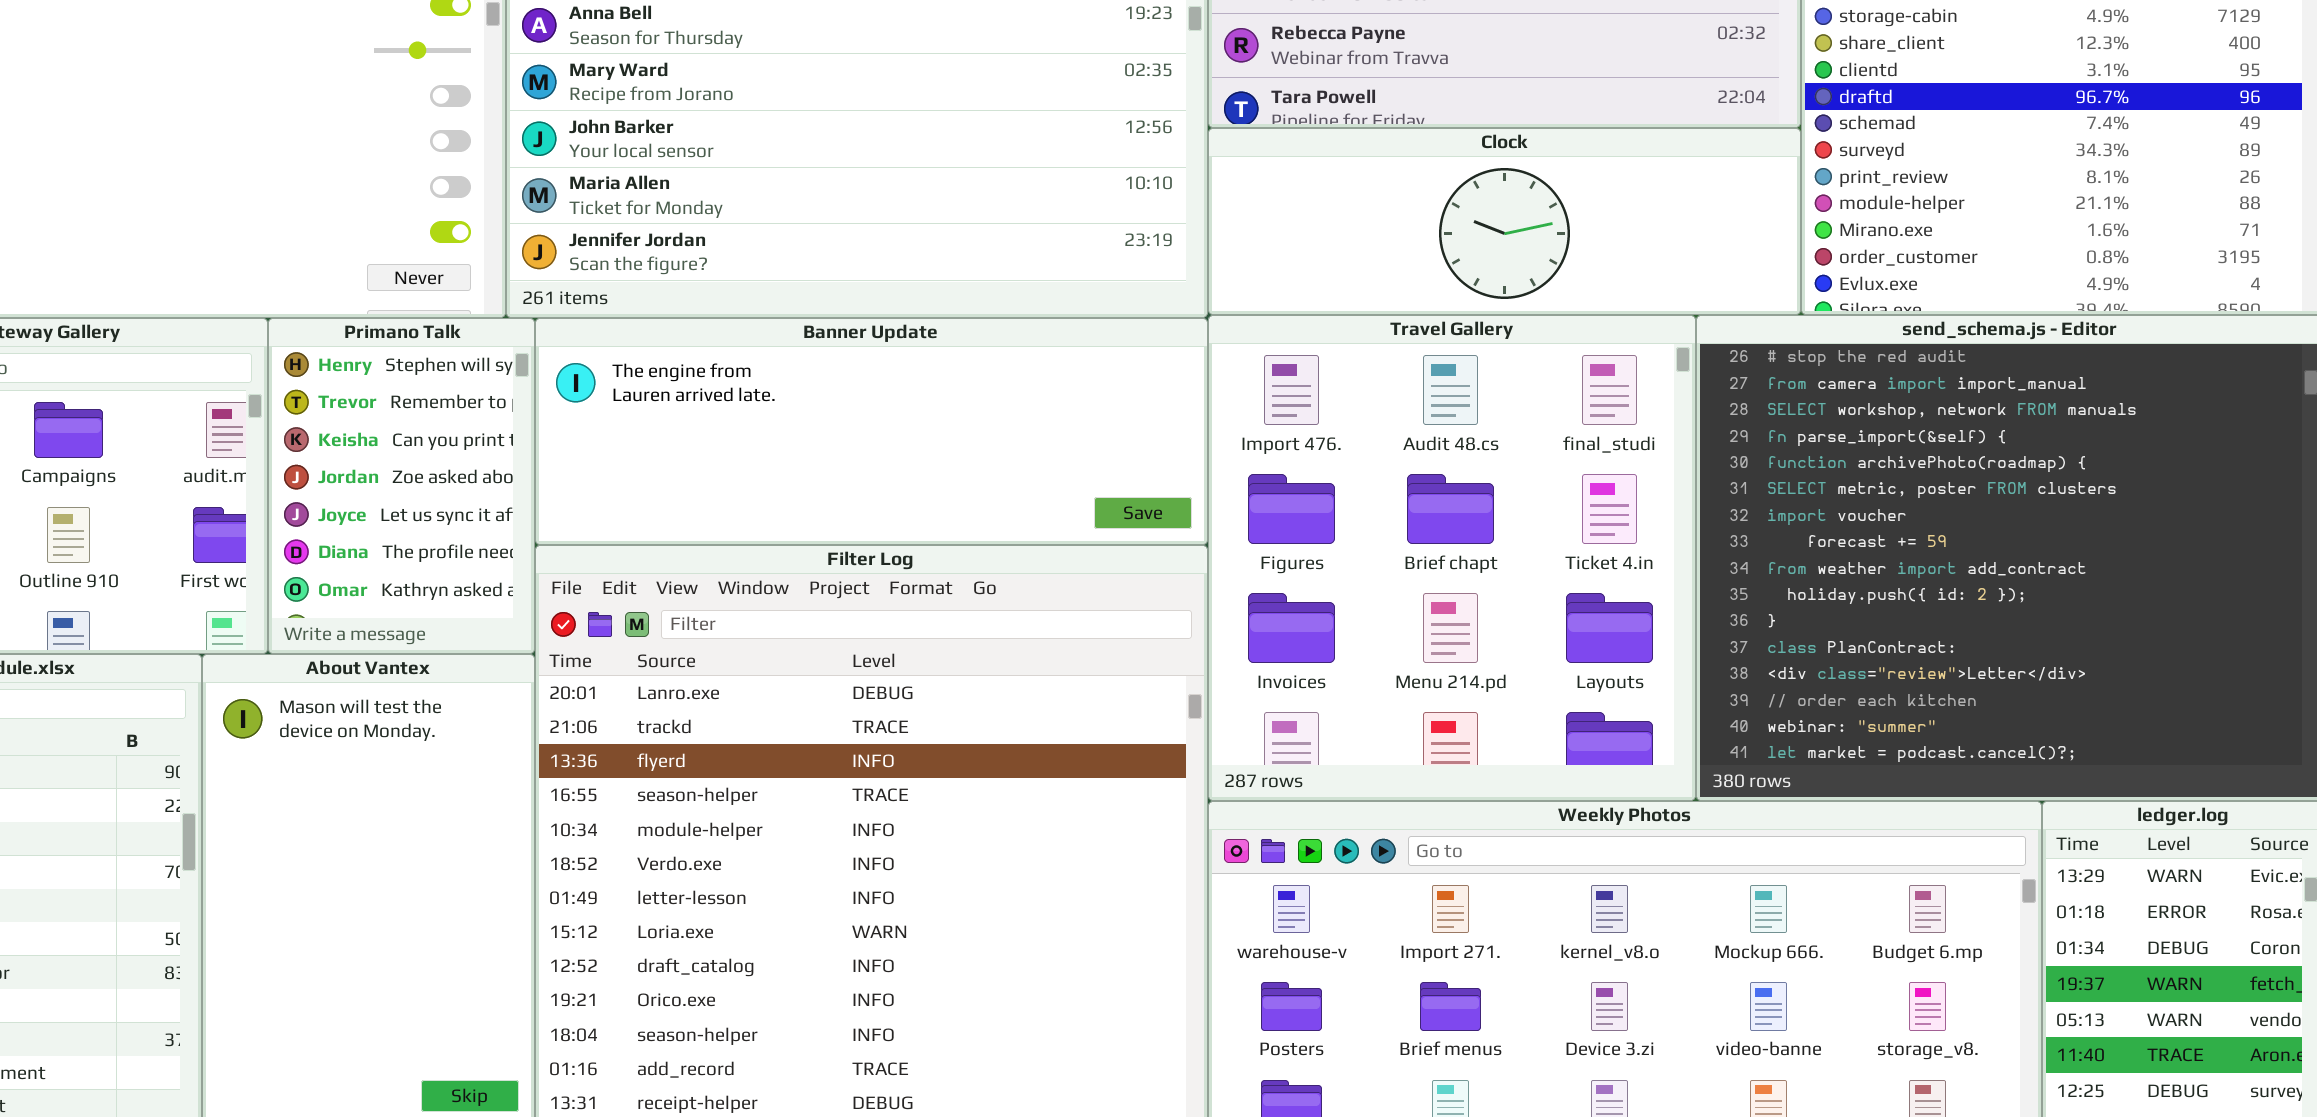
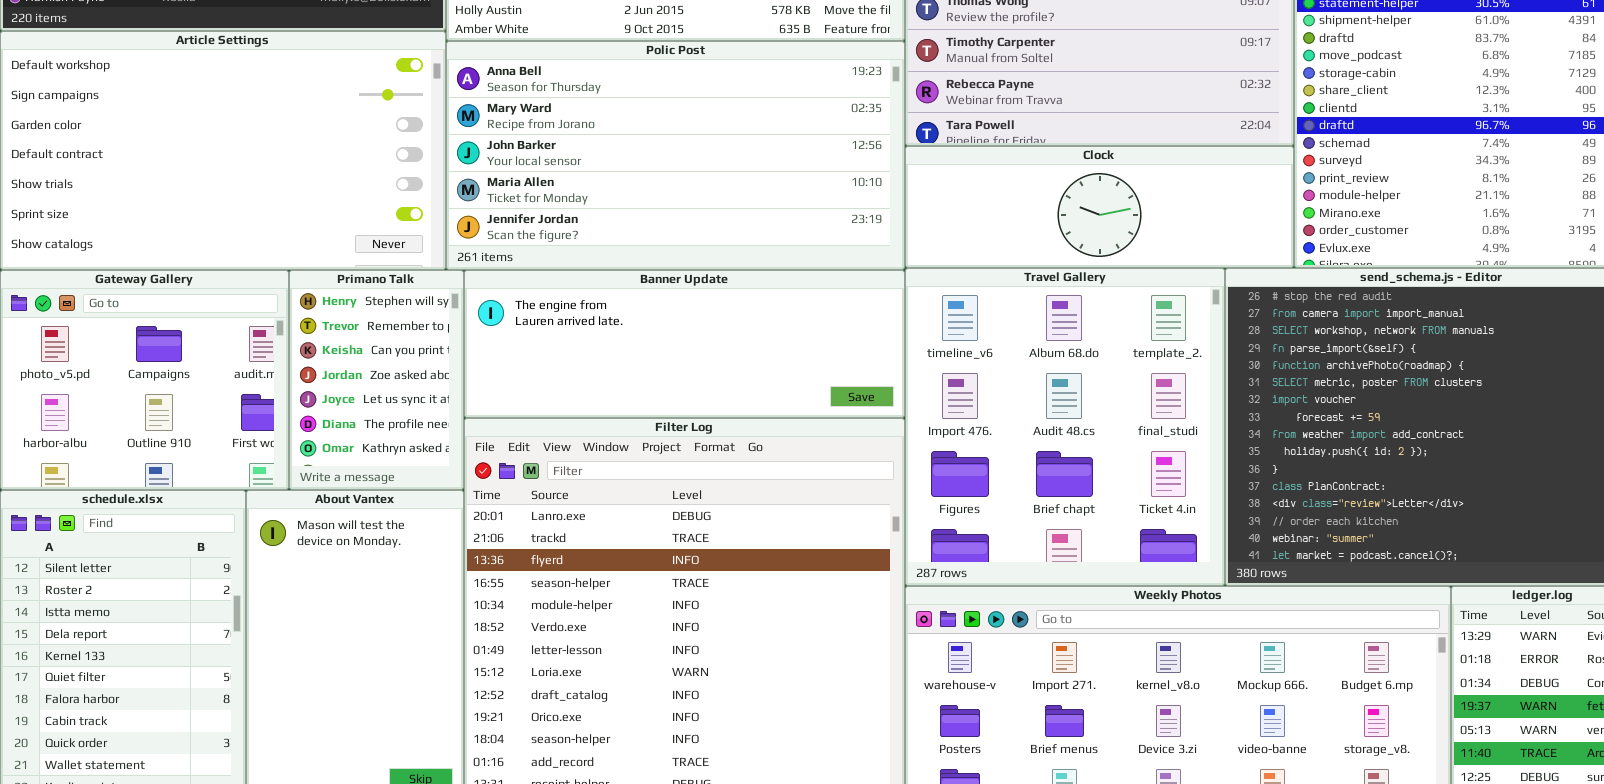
Travel Gallery: [1208,315,1696,801] -> [905,268,1225,586], scrolled up 1 row

